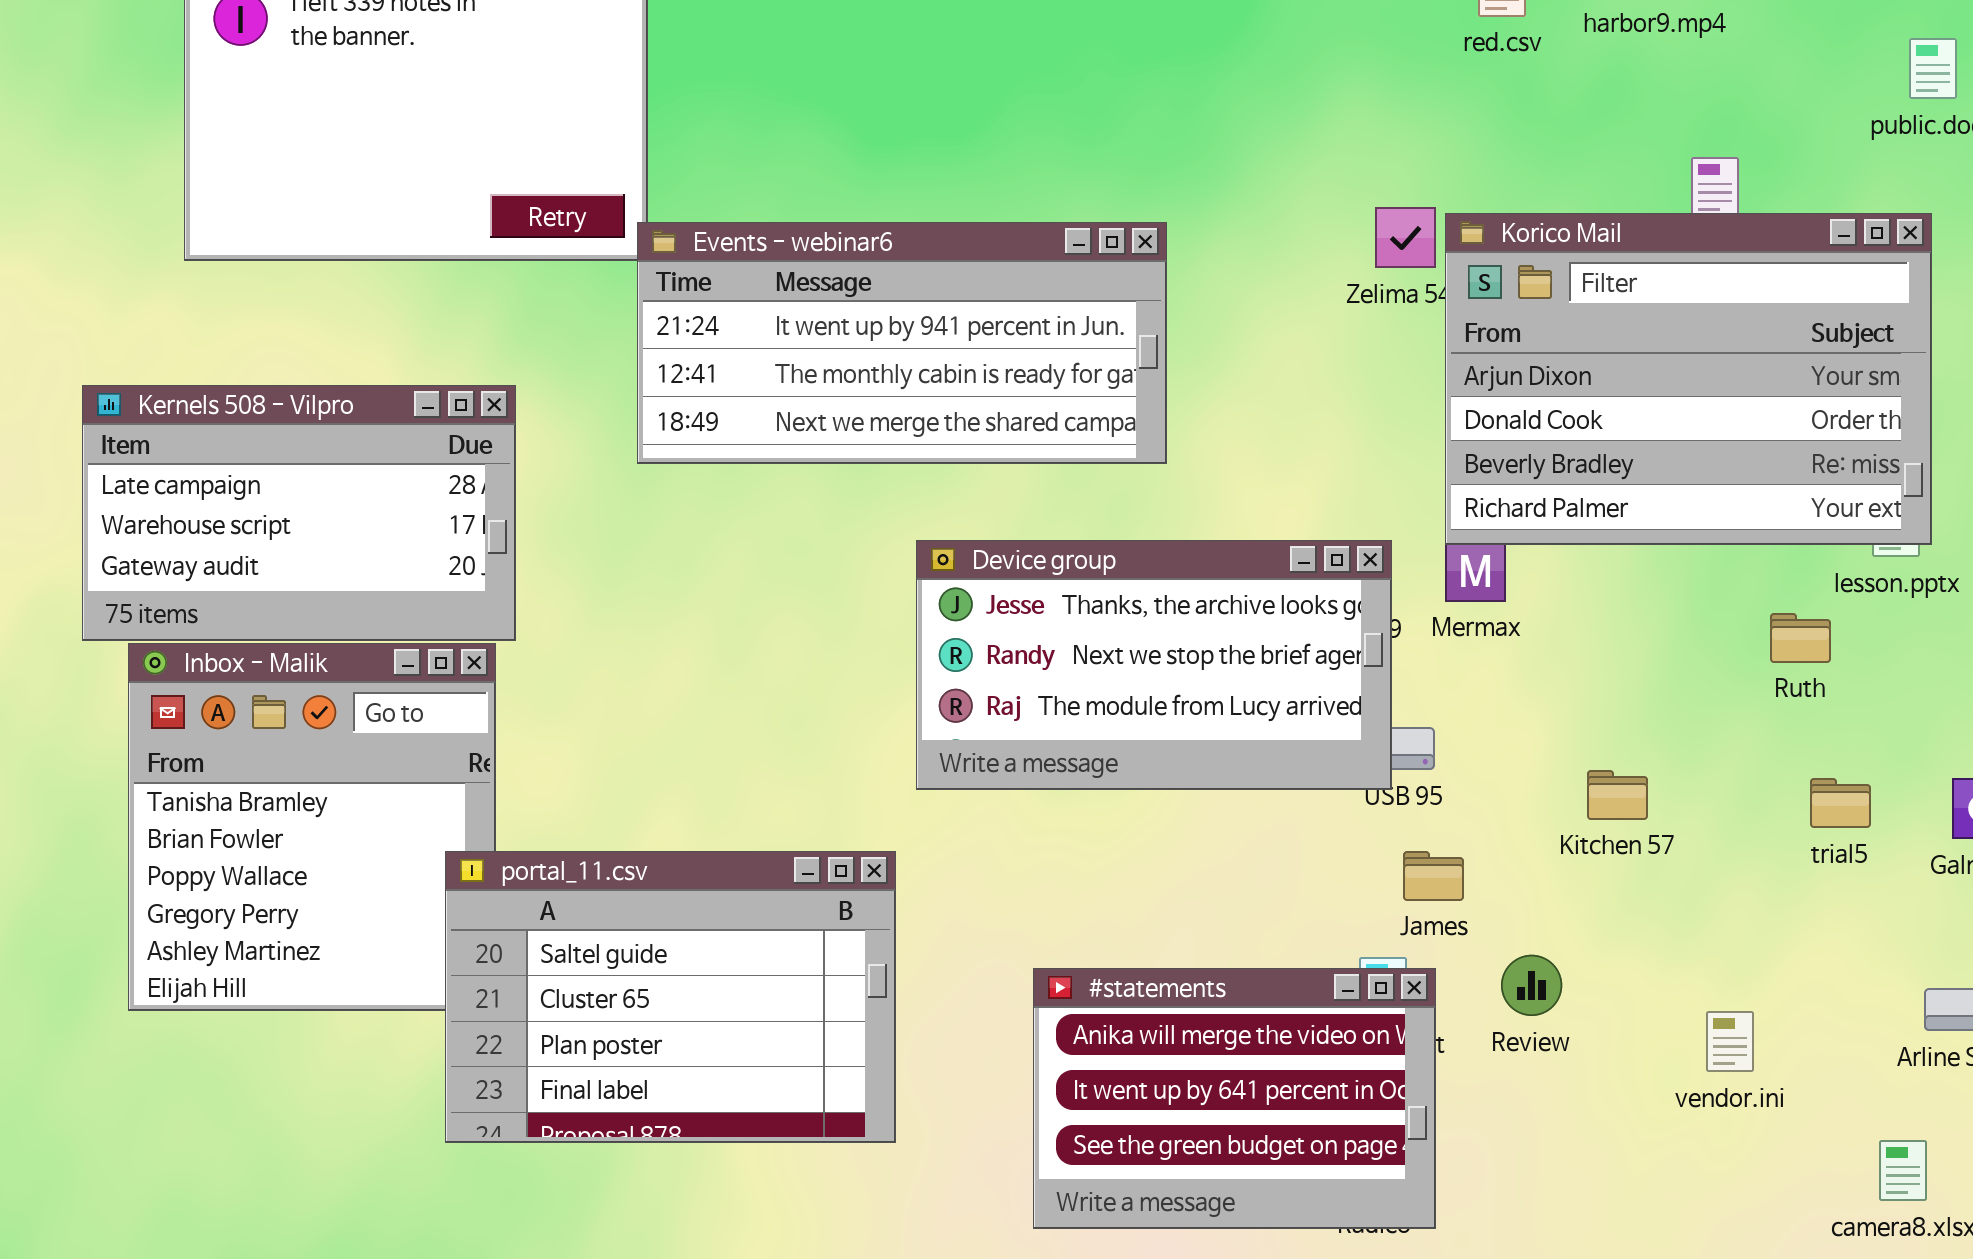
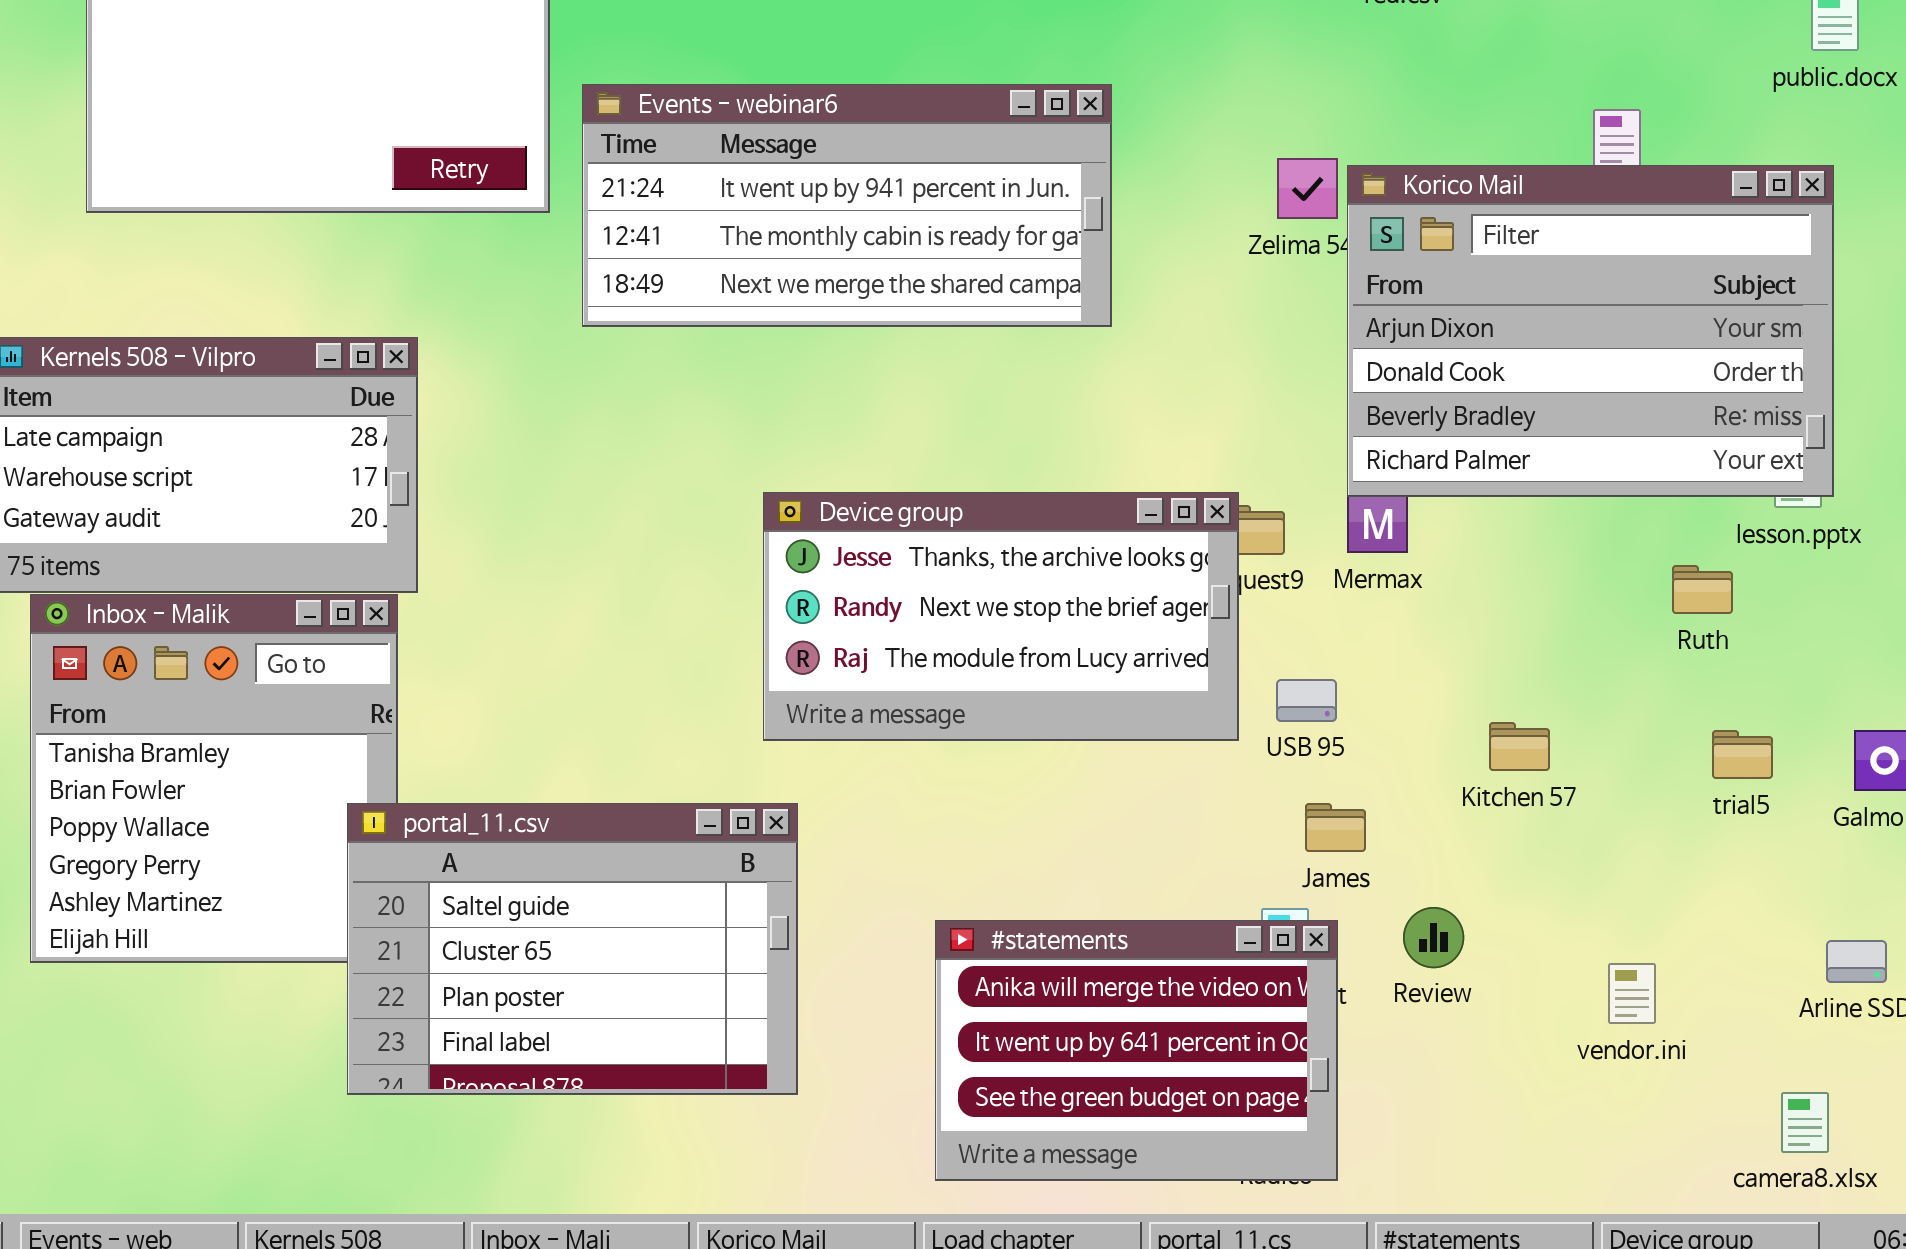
Events - webinar6: [637,222,1167,464] -> [582,84,1112,327], moved
Device group: [916,540,1392,790] -> [763,492,1239,741], moved

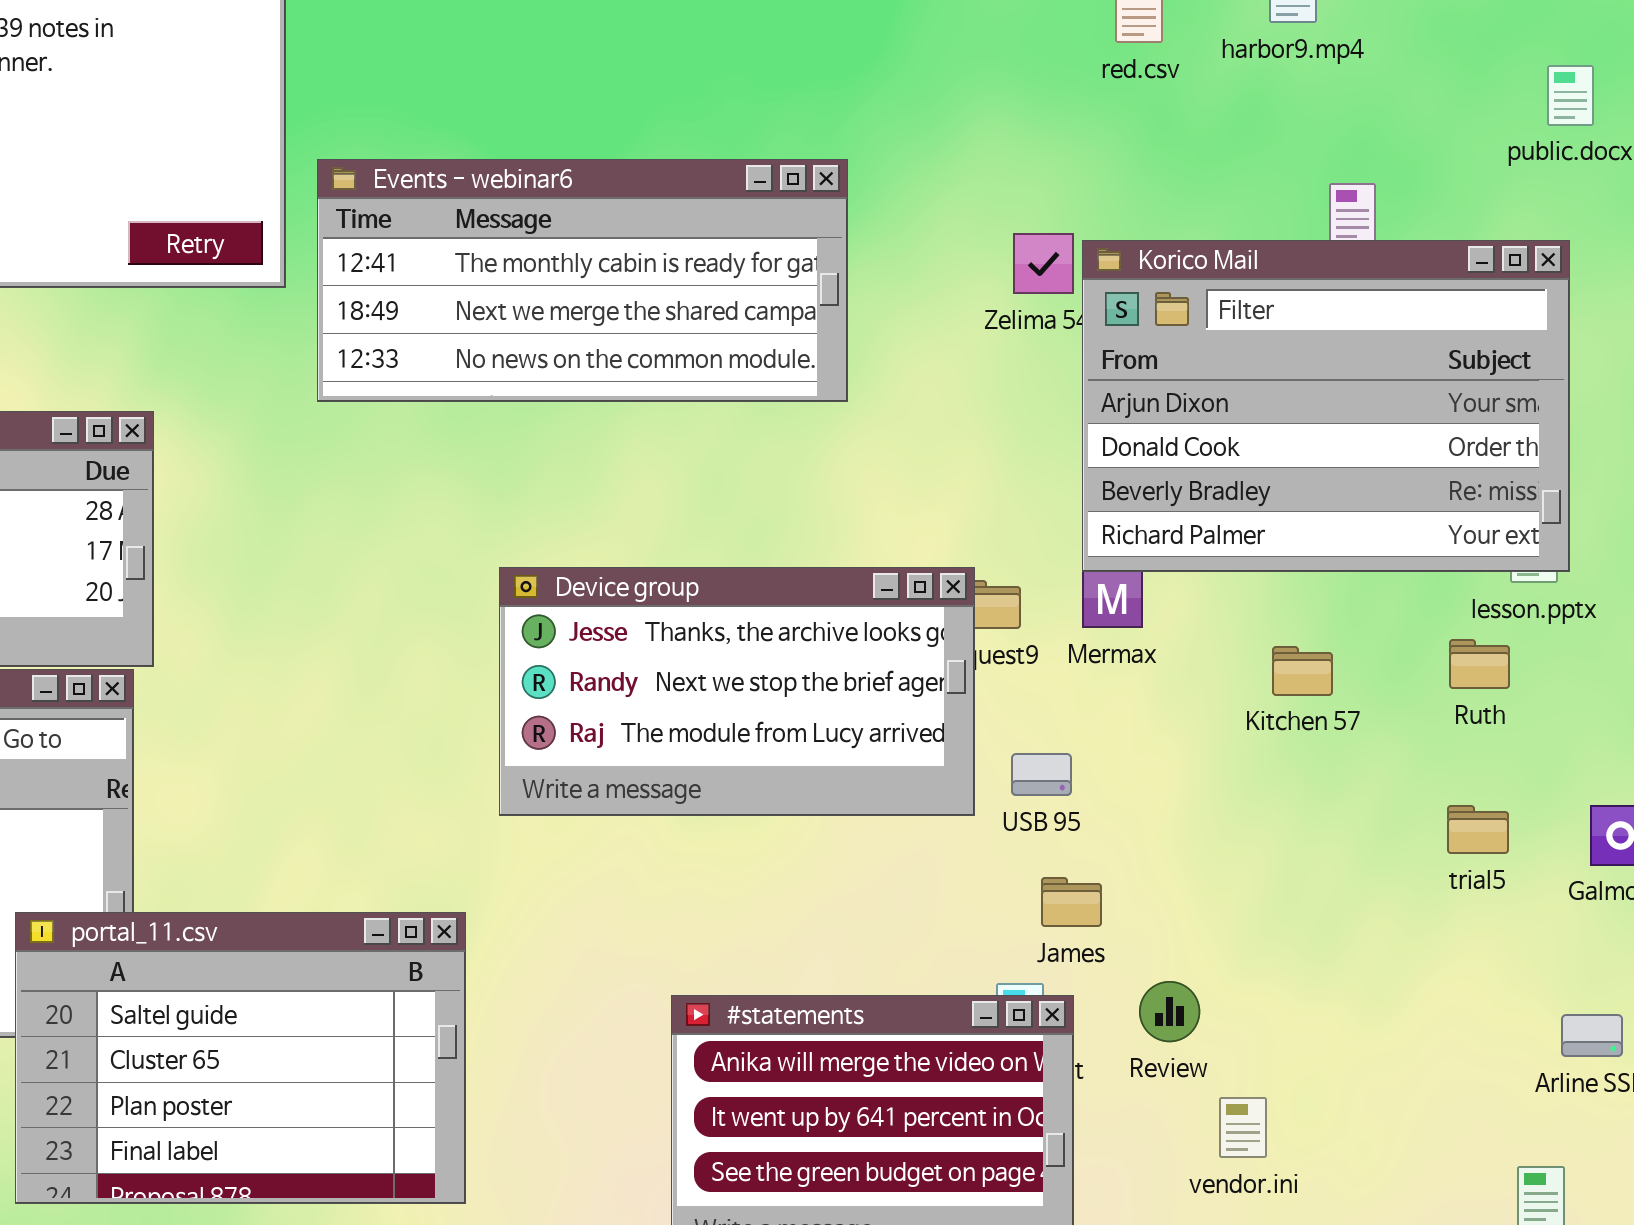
Events - webinar6: [582,84,1112,327] -> [317,159,848,402], scrolled down 1 row
Ruth: [1672,565,1733,614] -> [1449,639,1510,689], moved
Kitchen 57: [1489,722,1550,771] -> [1272,646,1333,696], moved
portal_11.csv: [347,803,798,1095] -> [15,912,466,1204], moved
vendor.ini: [1608,963,1656,1024] -> [1219,1097,1267,1158], moved

